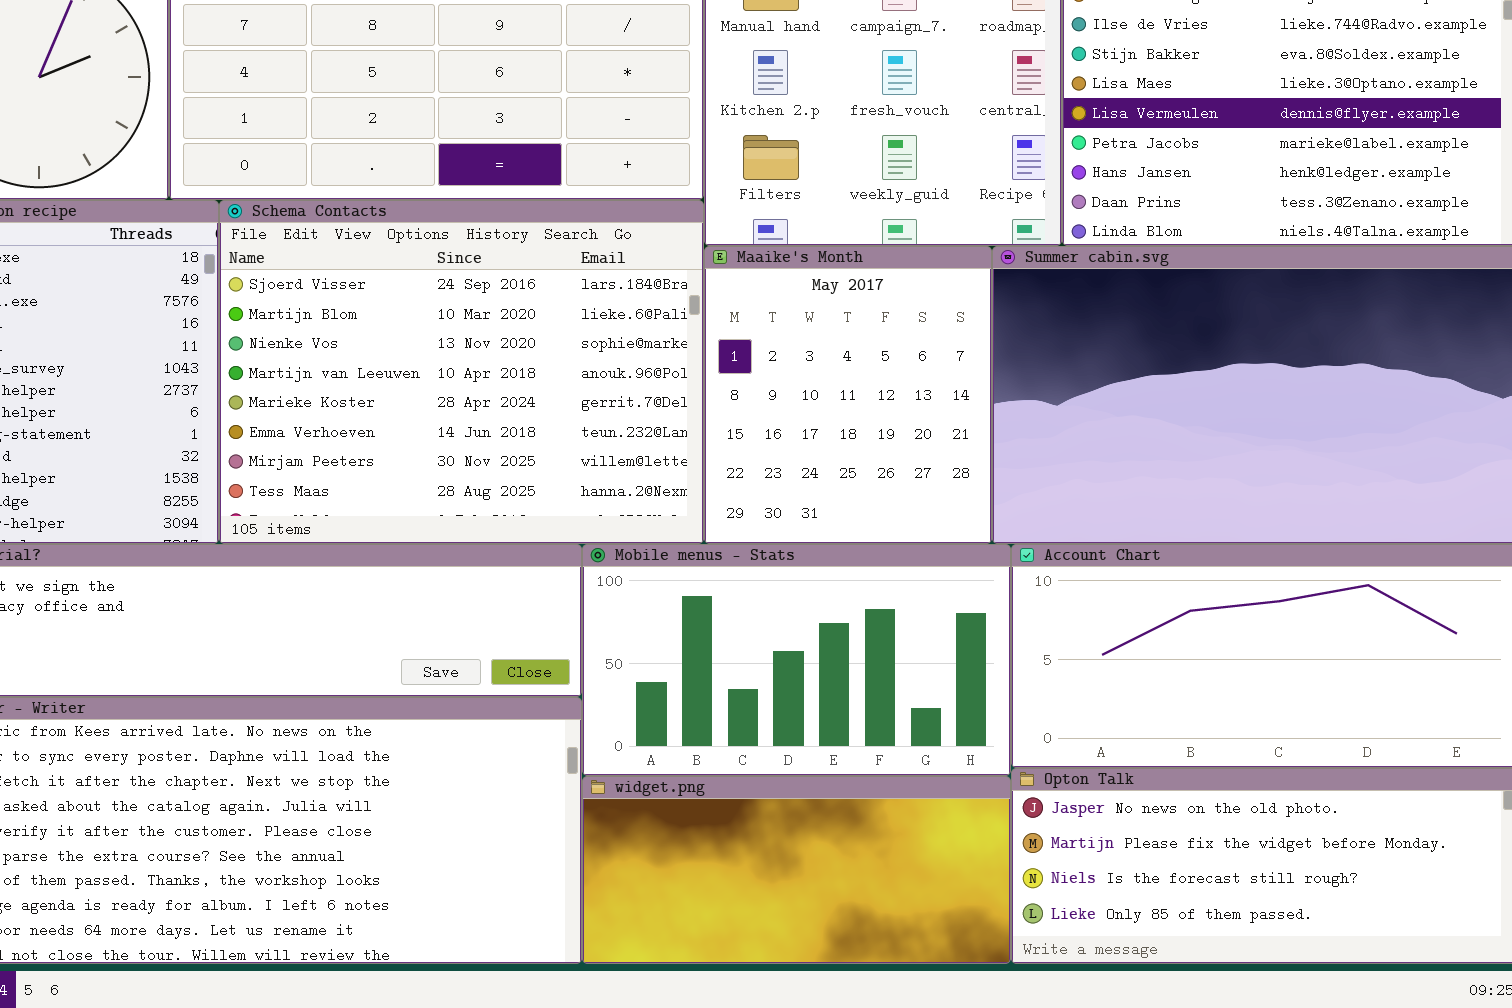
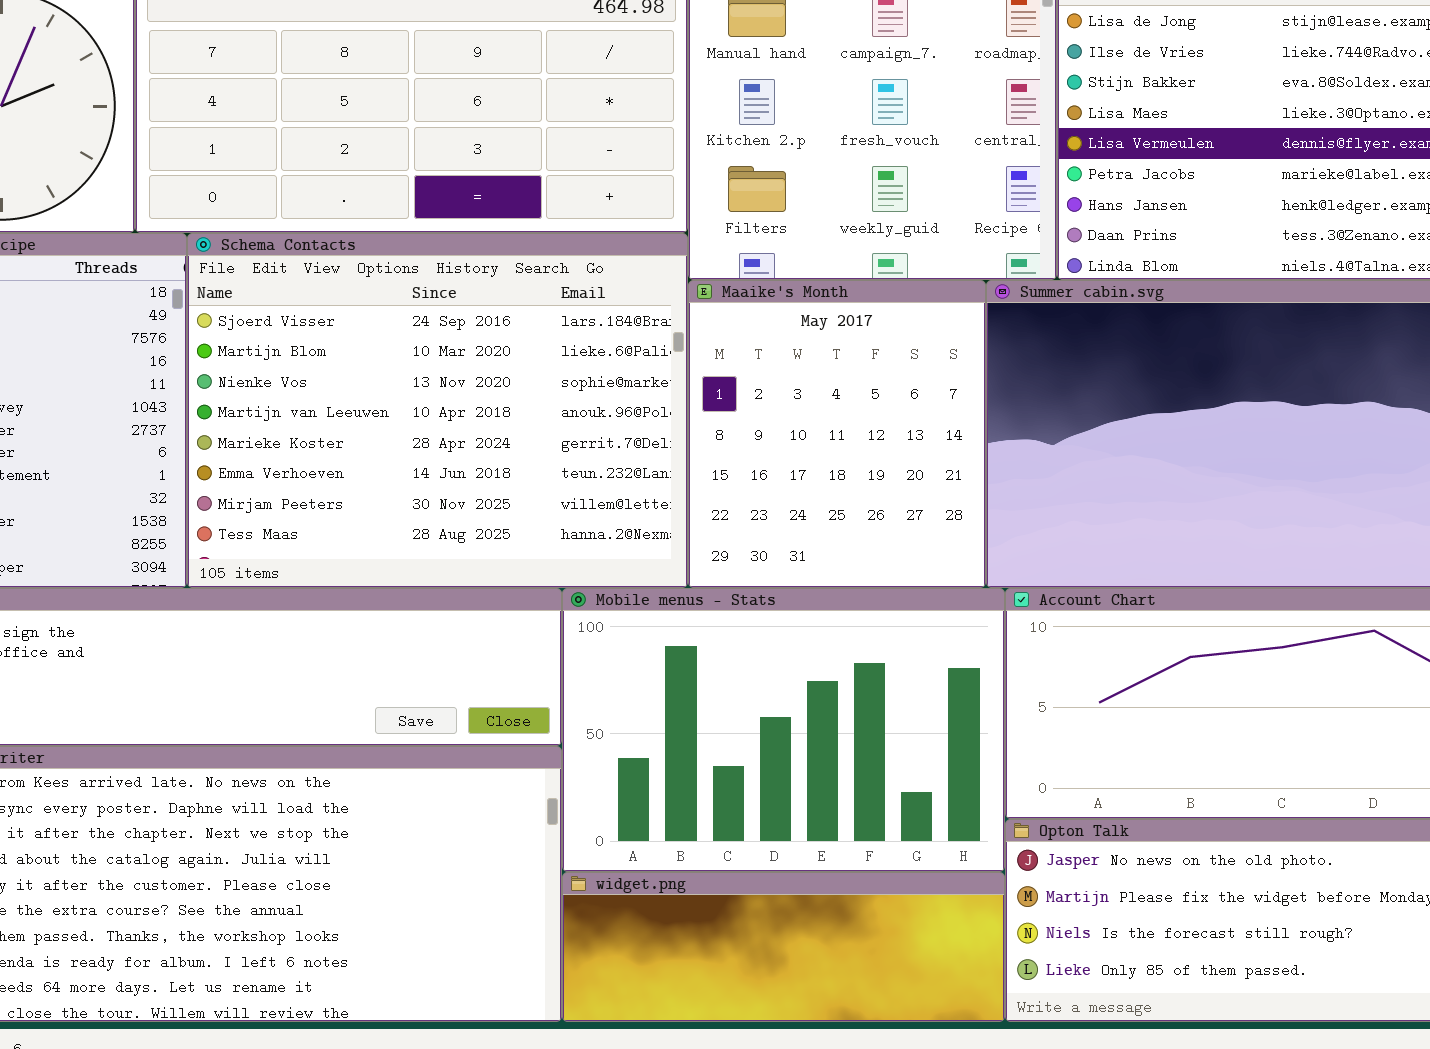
Mobile menus - Stats: [582,544,1011,776] -> [562,588,1005,872], resized
widget.png: [582,776,1011,964] -> [562,872,1005,1022], resized

